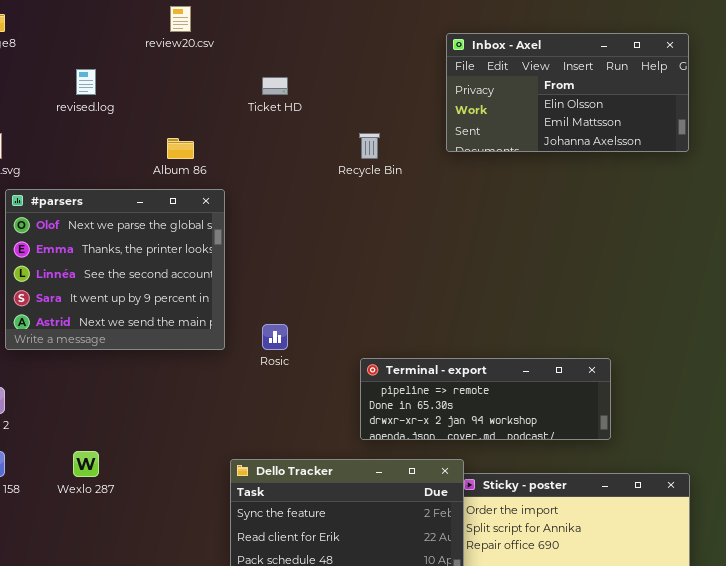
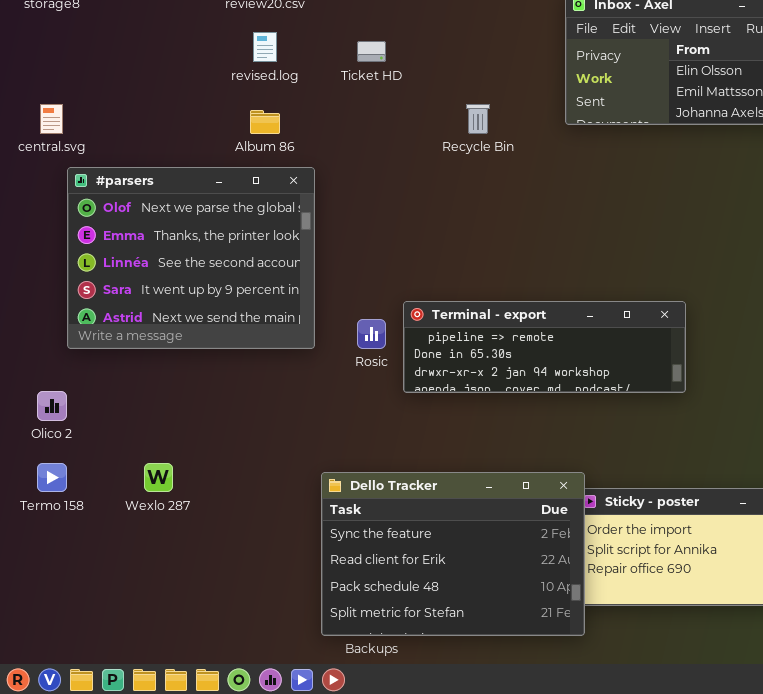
revised.log: [76,69,96,95] -> [253,32,277,62], moved
Terminal - export: [360,358,611,440] -> [403,301,686,393], moved

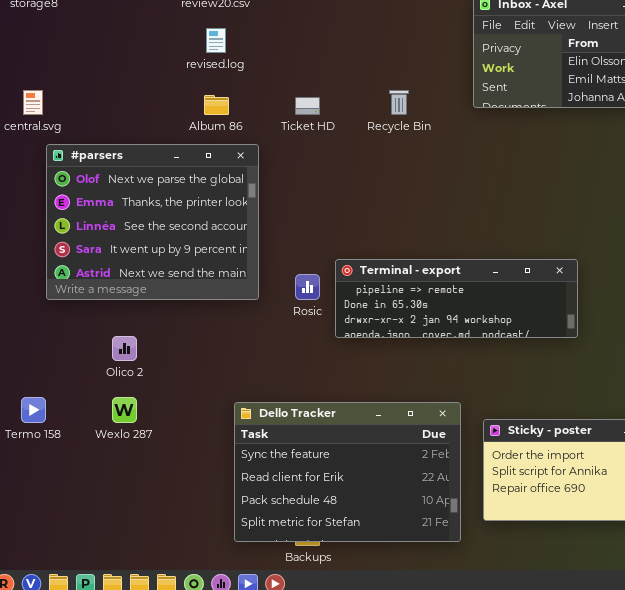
Ticket HD: [357,41,386,62] -> [295,97,320,115], moved
Olico 2: [37,391,67,421] -> [112,336,137,361], moved
Dello Tracker: [321,472,585,636] -> [234,402,461,542], moved

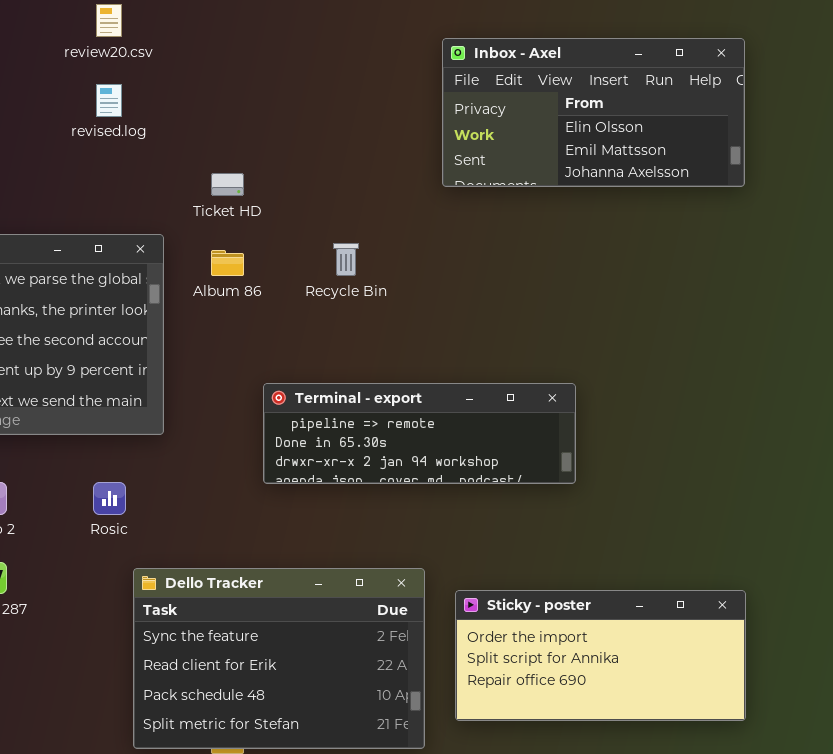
Recycle Bin: [389,90,409,115] -> [333,243,359,276], moved
Album 86: [204,95,229,115] -> [211,250,244,276], moved
Rosic: [295,274,320,300] -> [93,482,126,515], moved

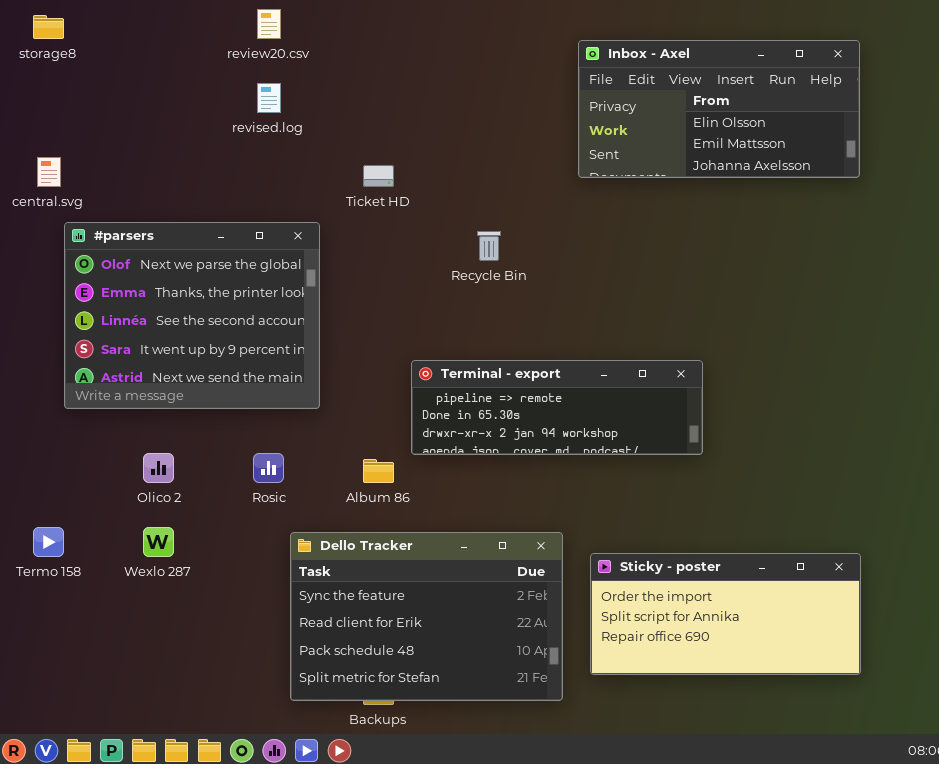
Album 86: [211,250,244,276] -> [363,459,394,483], moved

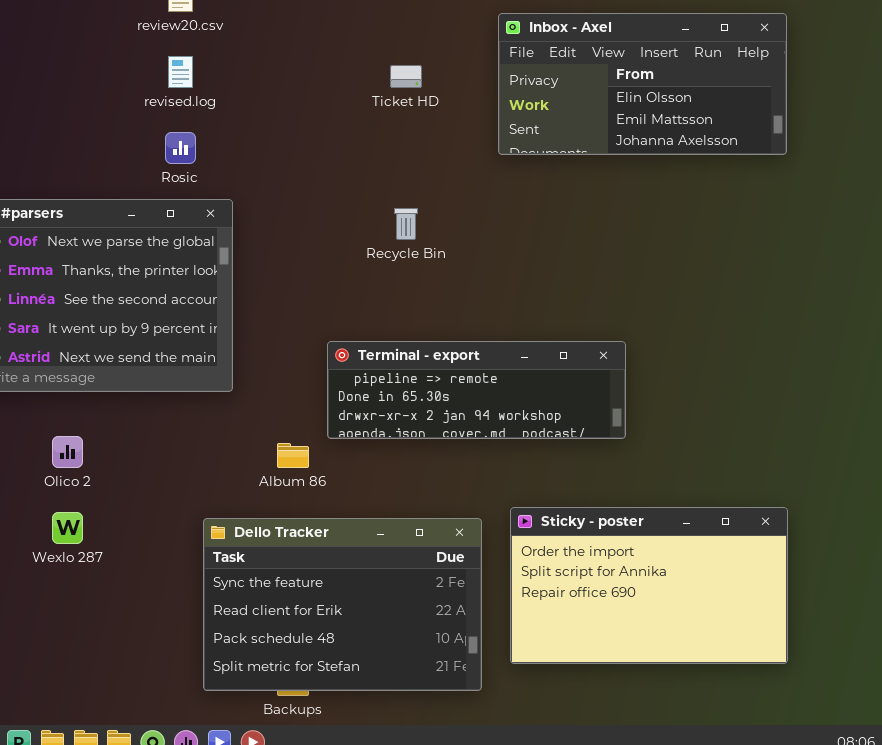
Ticket HD: [363,165,394,187] -> [390,65,422,88], moved
Rosic: [253,453,284,483] -> [165,132,196,164], moved
Sticky - poster: [590,553,861,675] -> [510,507,788,664], resized

